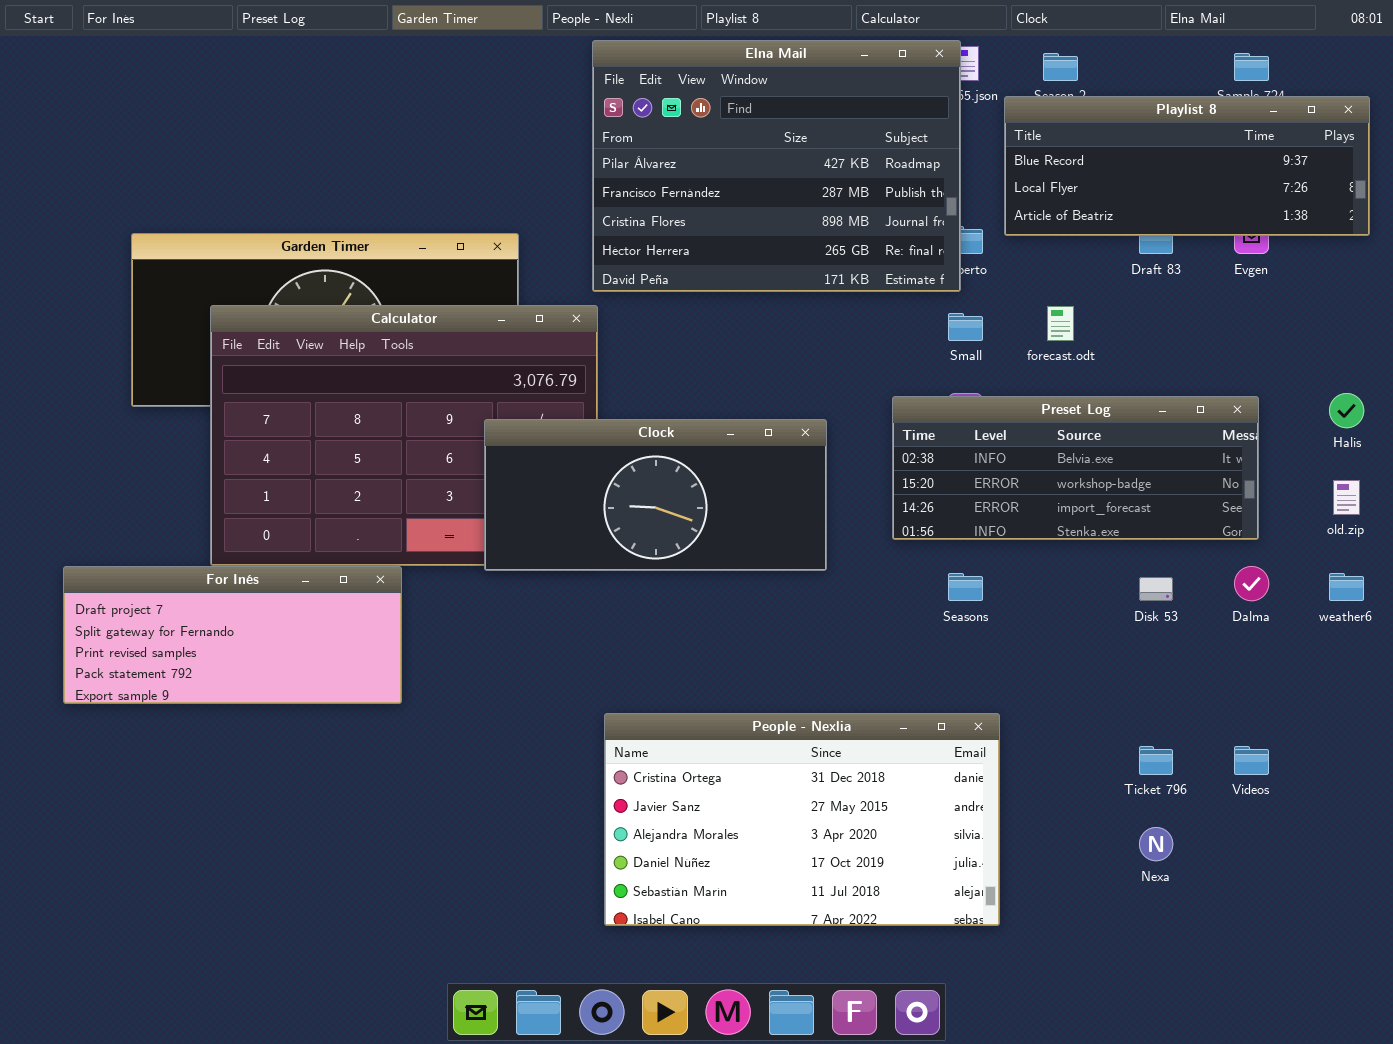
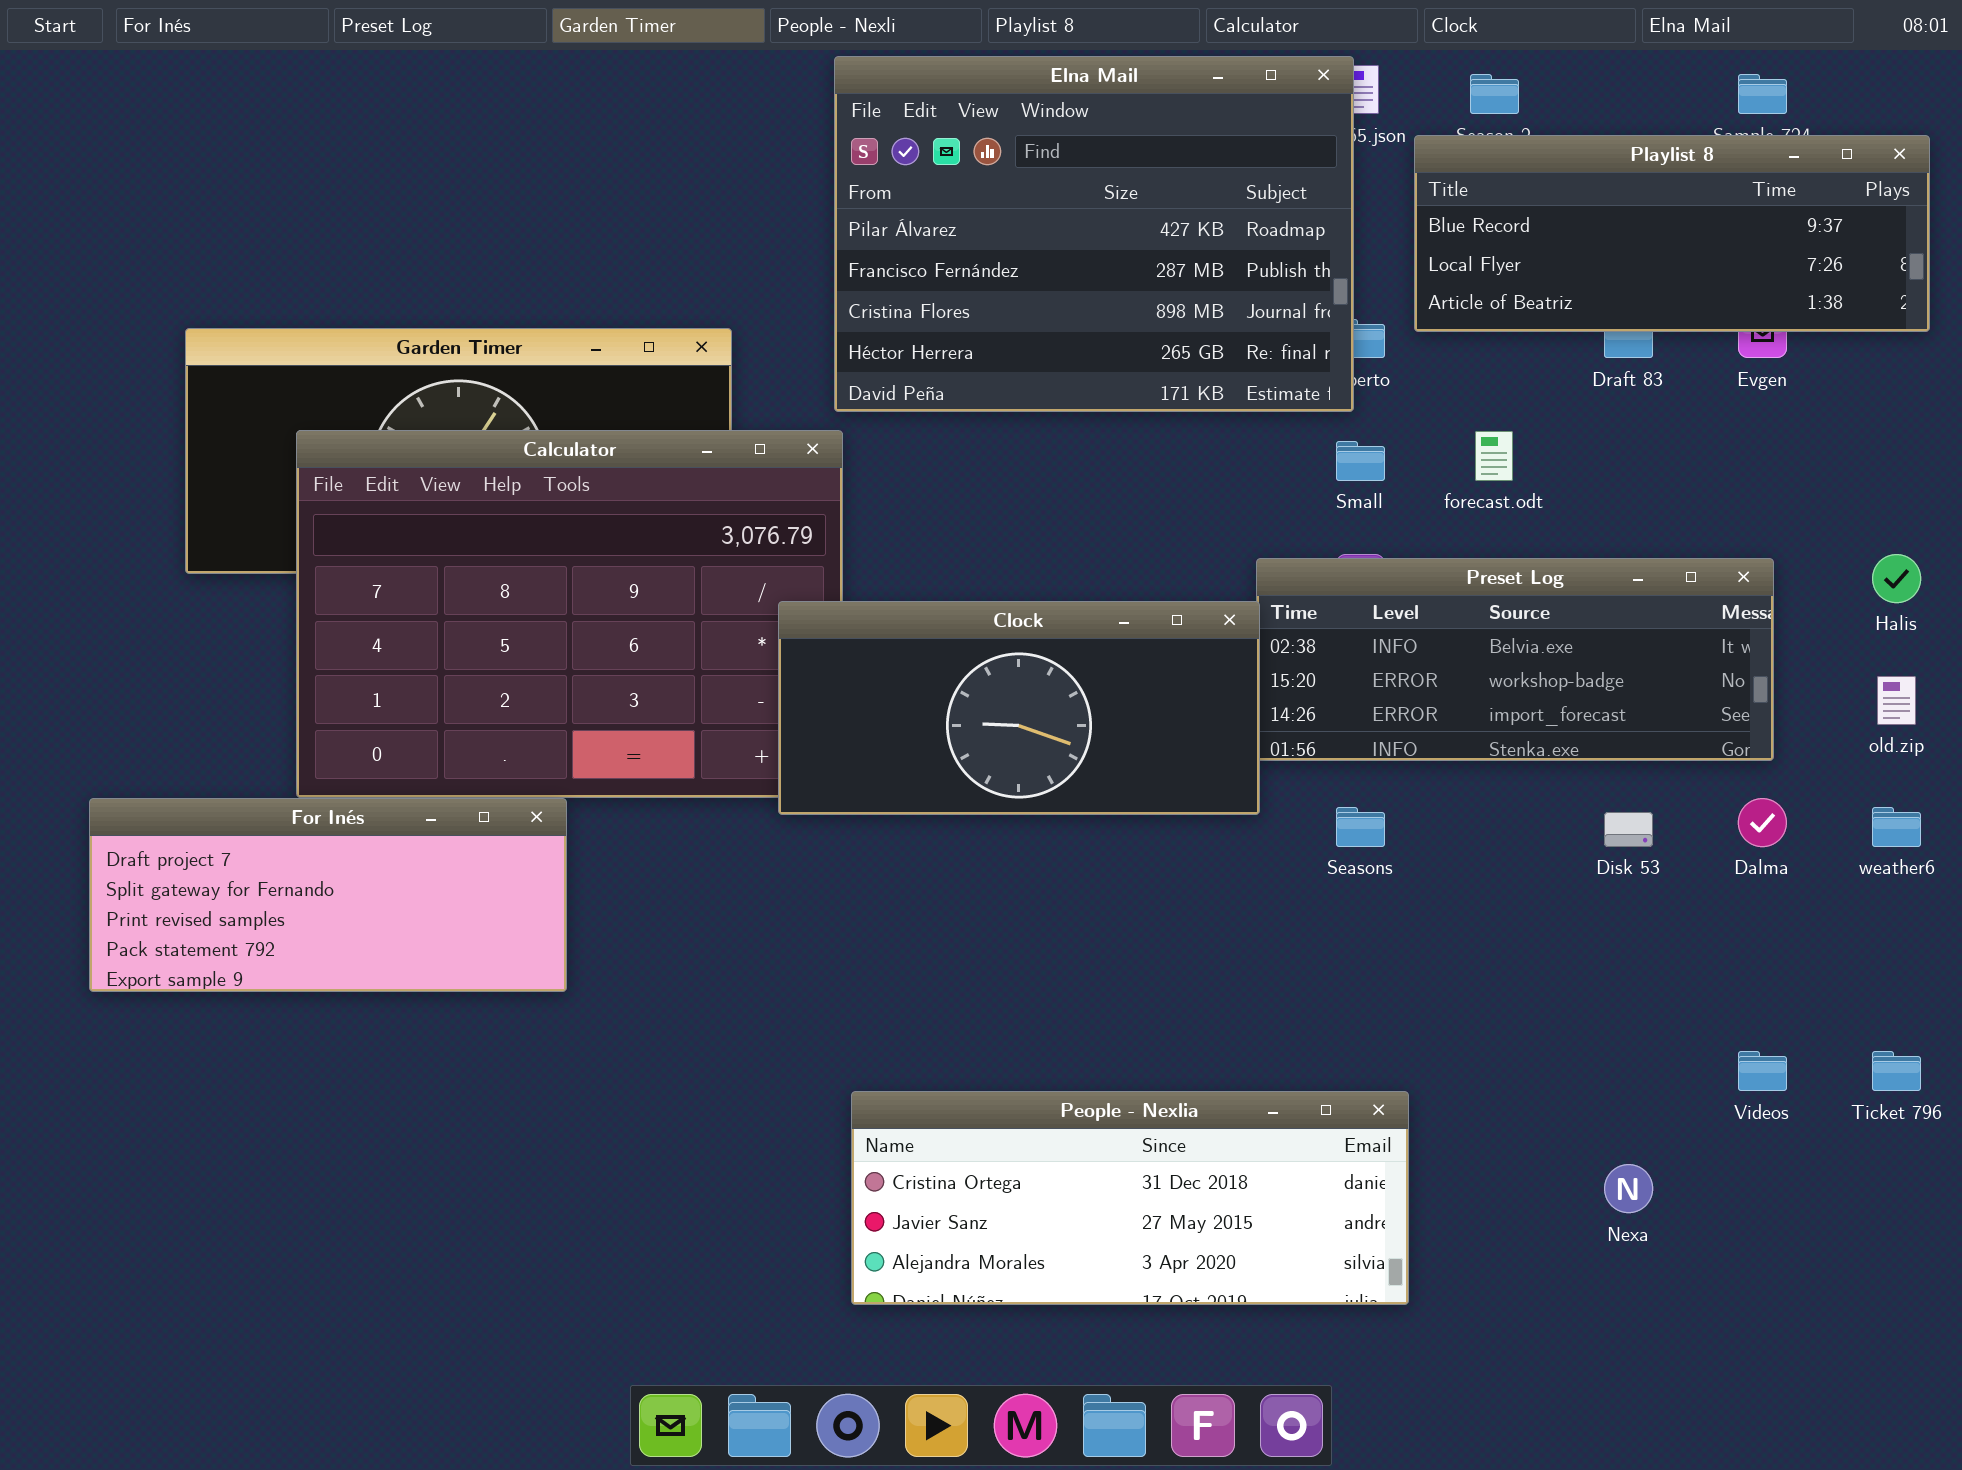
Clock: [484,419,827,571] -> [778,601,1260,815], moved
People - Nexlia: [604,713,1000,926] -> [851,1091,1409,1305], resized
Ticket 796: [1139,746,1173,775] -> [1872,1051,1921,1091], moved

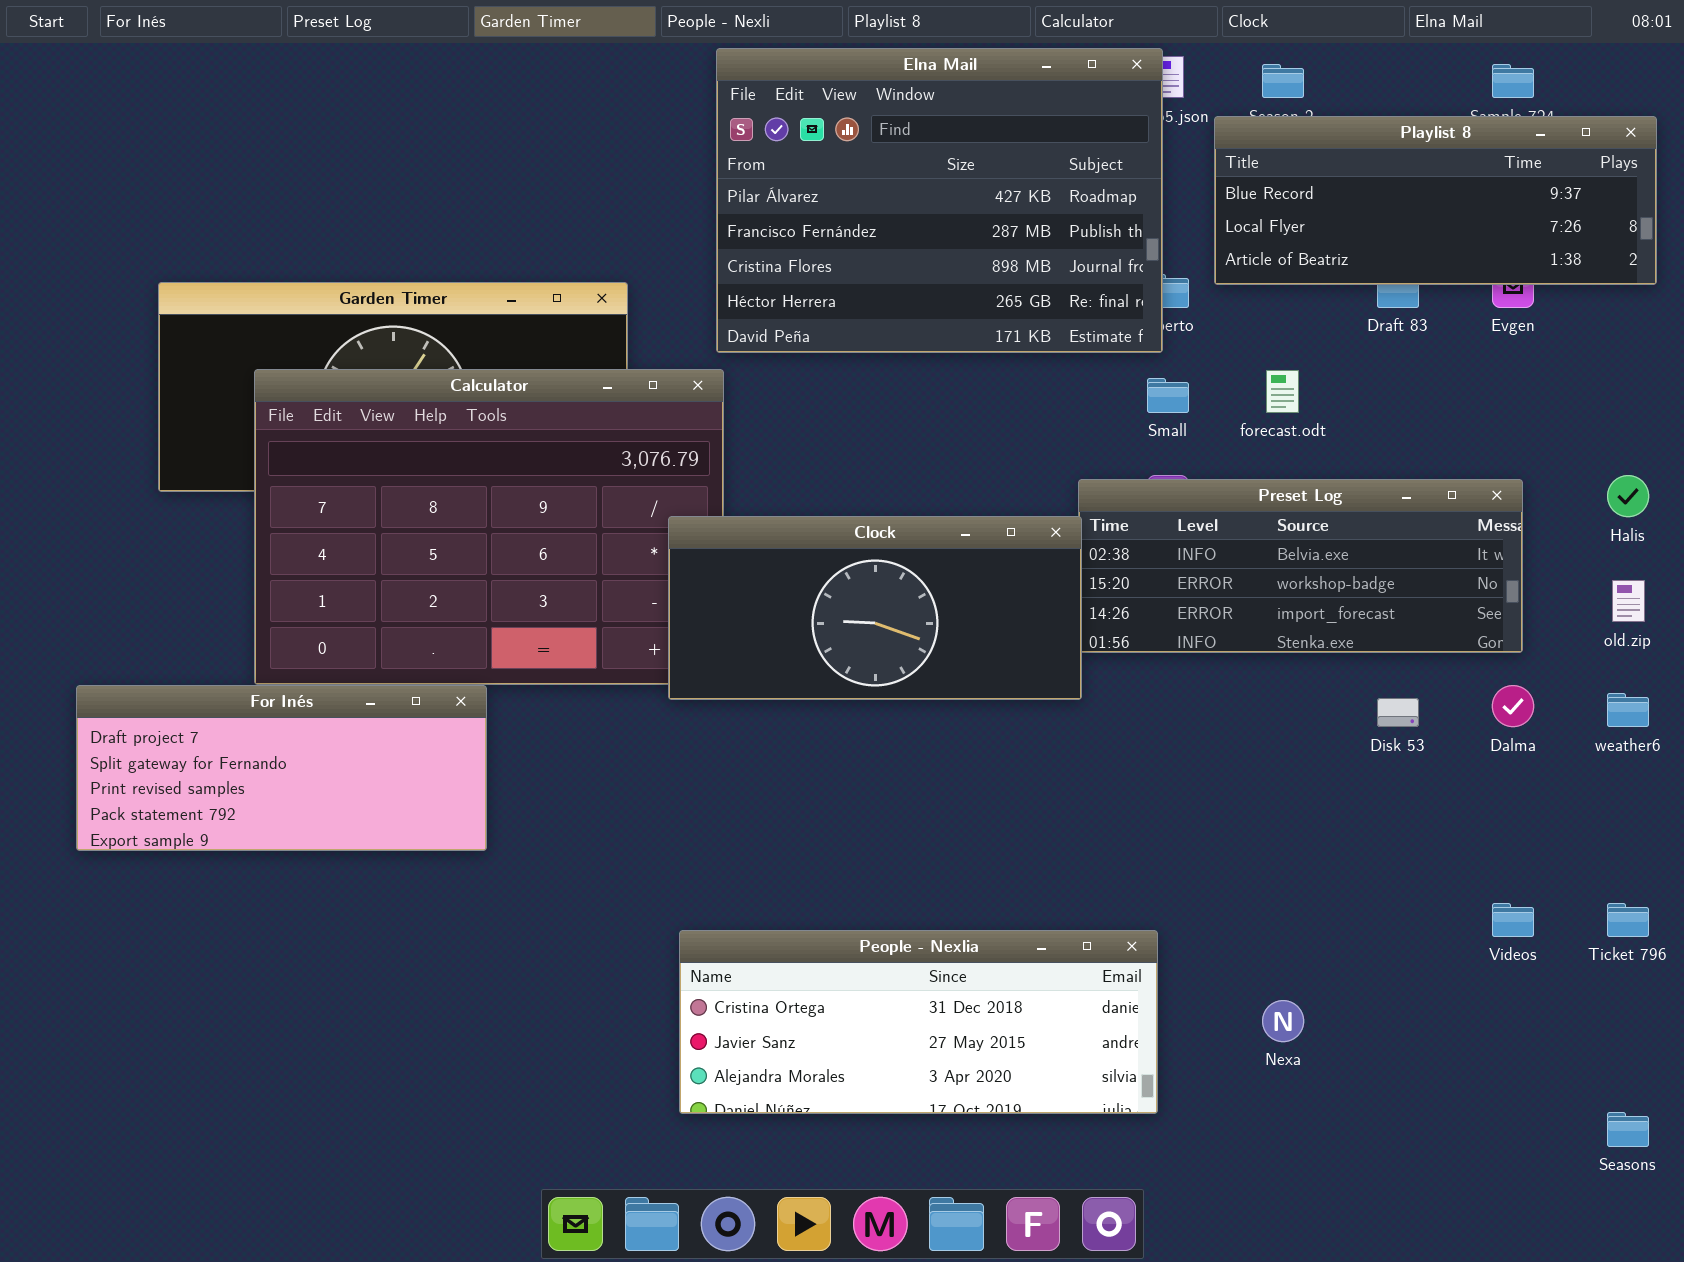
Seasons: [1336,807,1385,847] -> [1607,1112,1649,1147], moved
People - Nexlia: [851,1091,1409,1305] -> [679,930,1158,1114], moved
Nexa: [1604,1164,1653,1213] -> [1262,1000,1304,1042], moved

